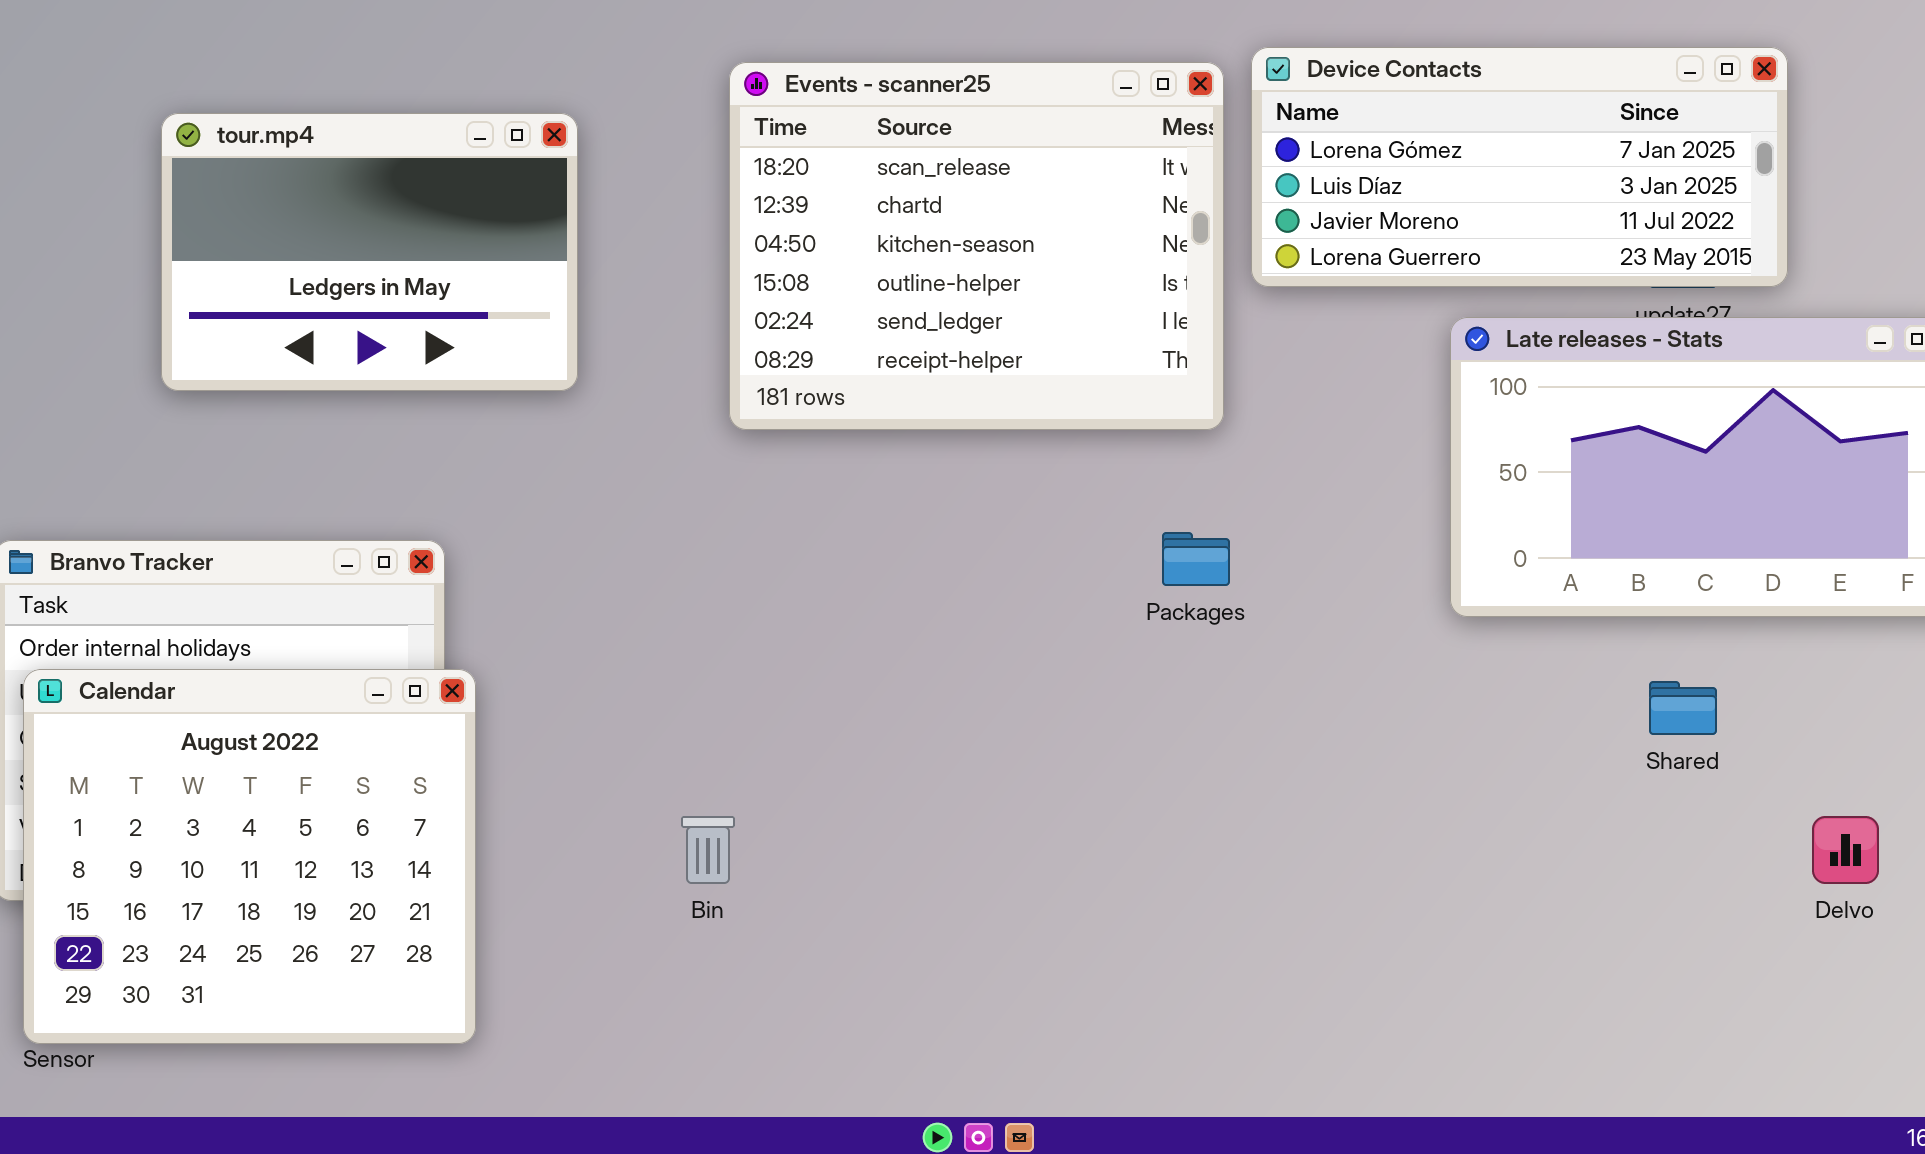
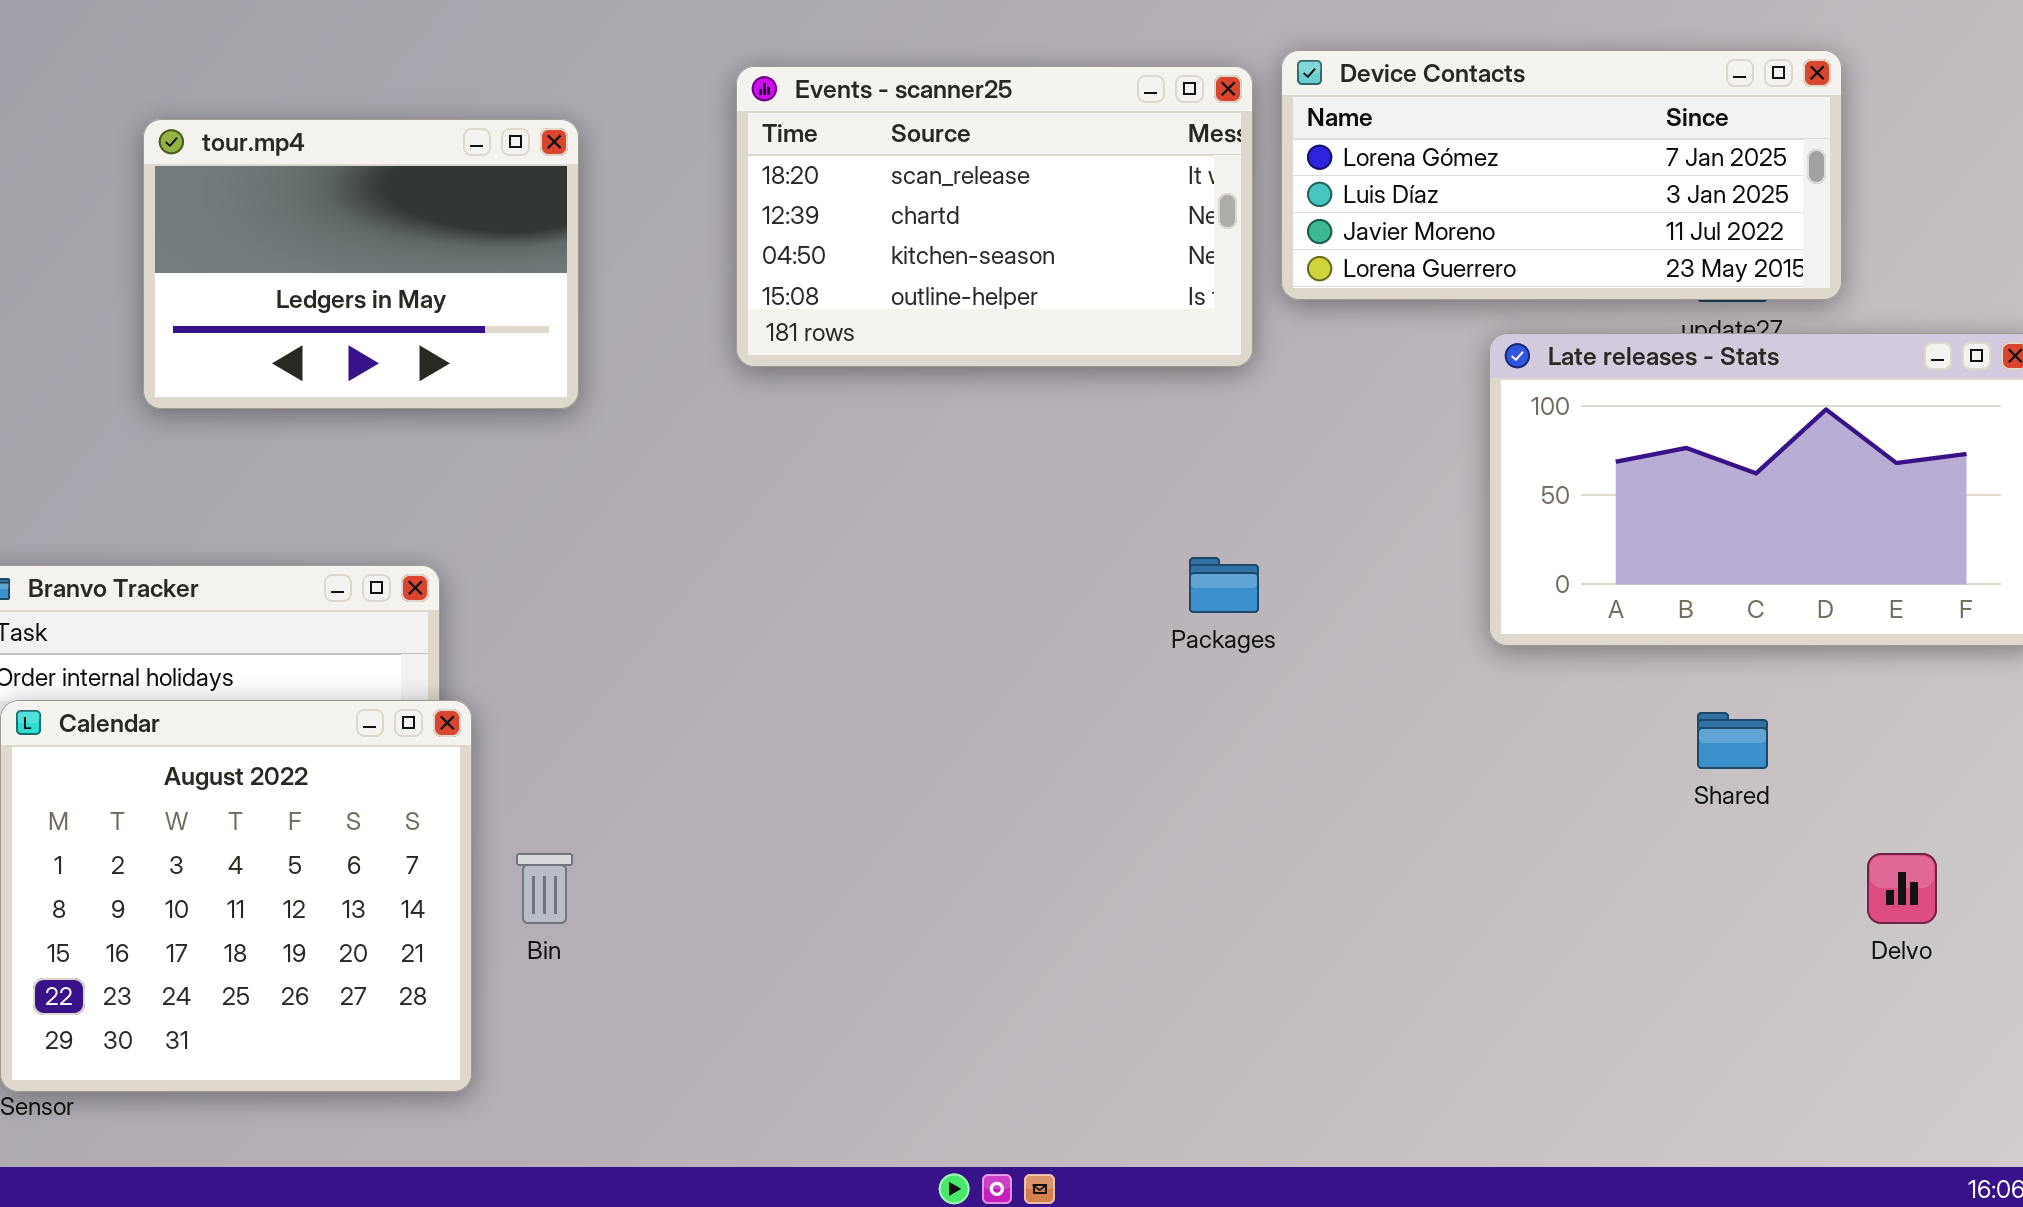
Events - scanner25: [729,62,1224,430] -> [736,66,1253,367], resized
Bin: [681,816,735,884] -> [516,853,573,924], moved

